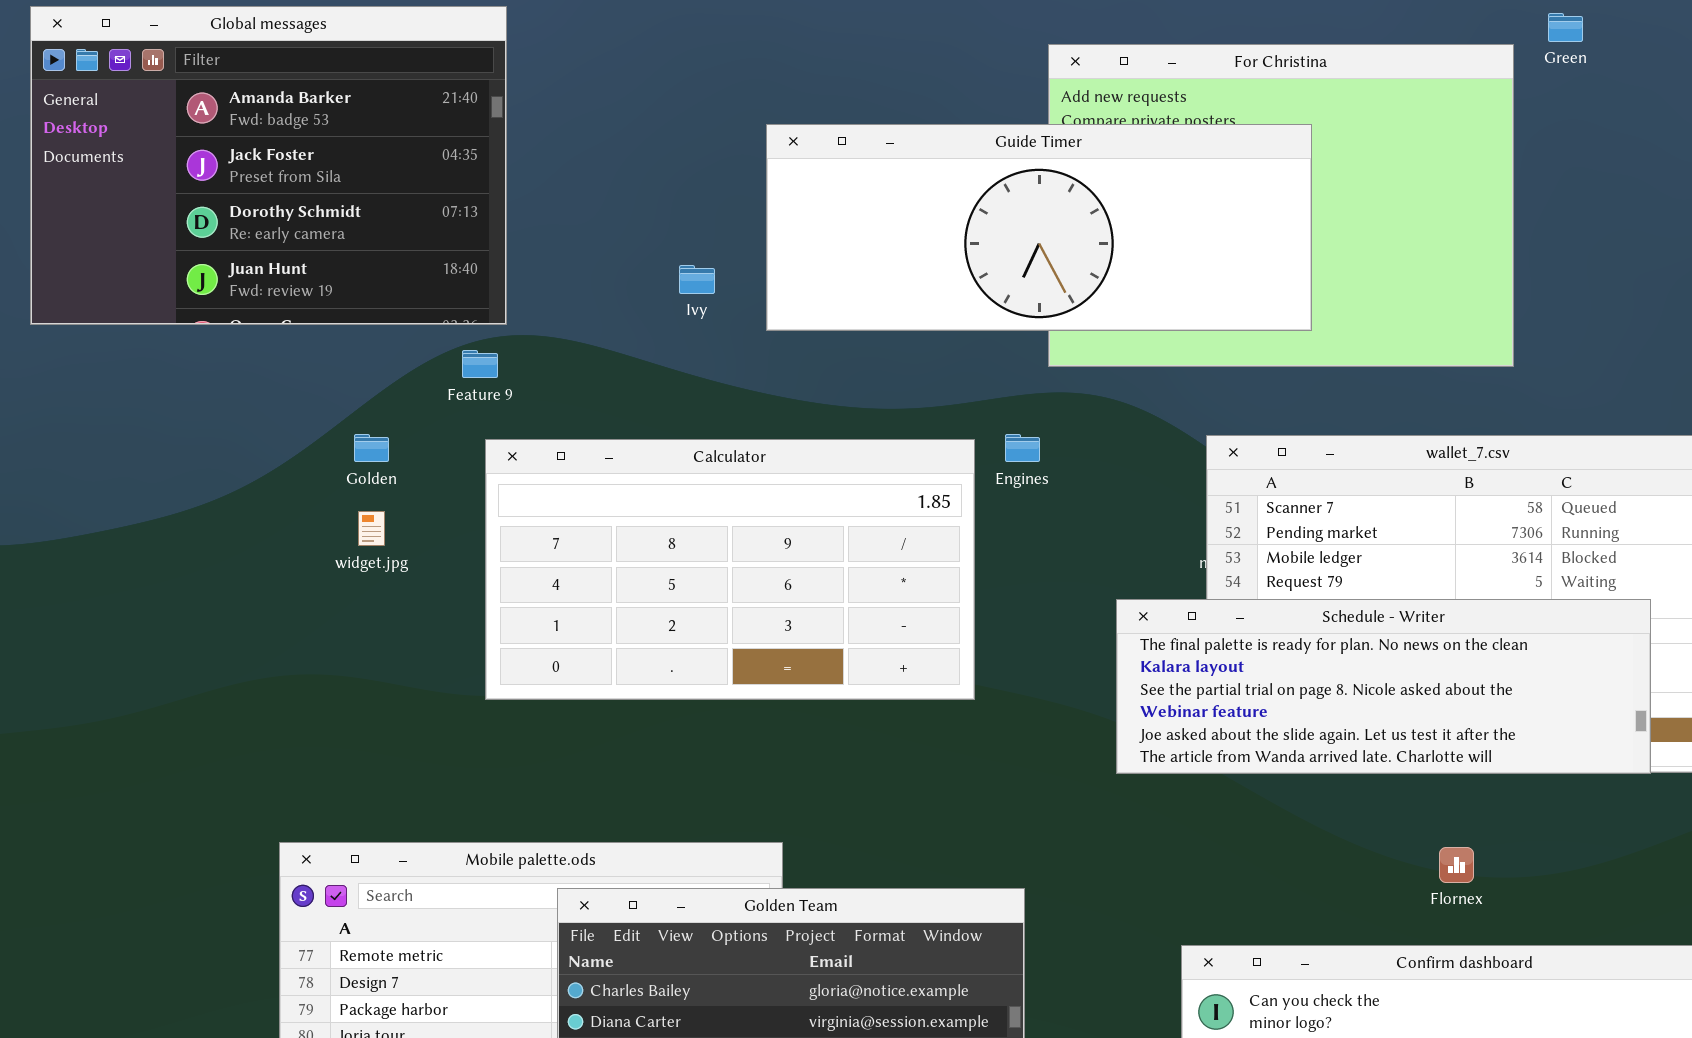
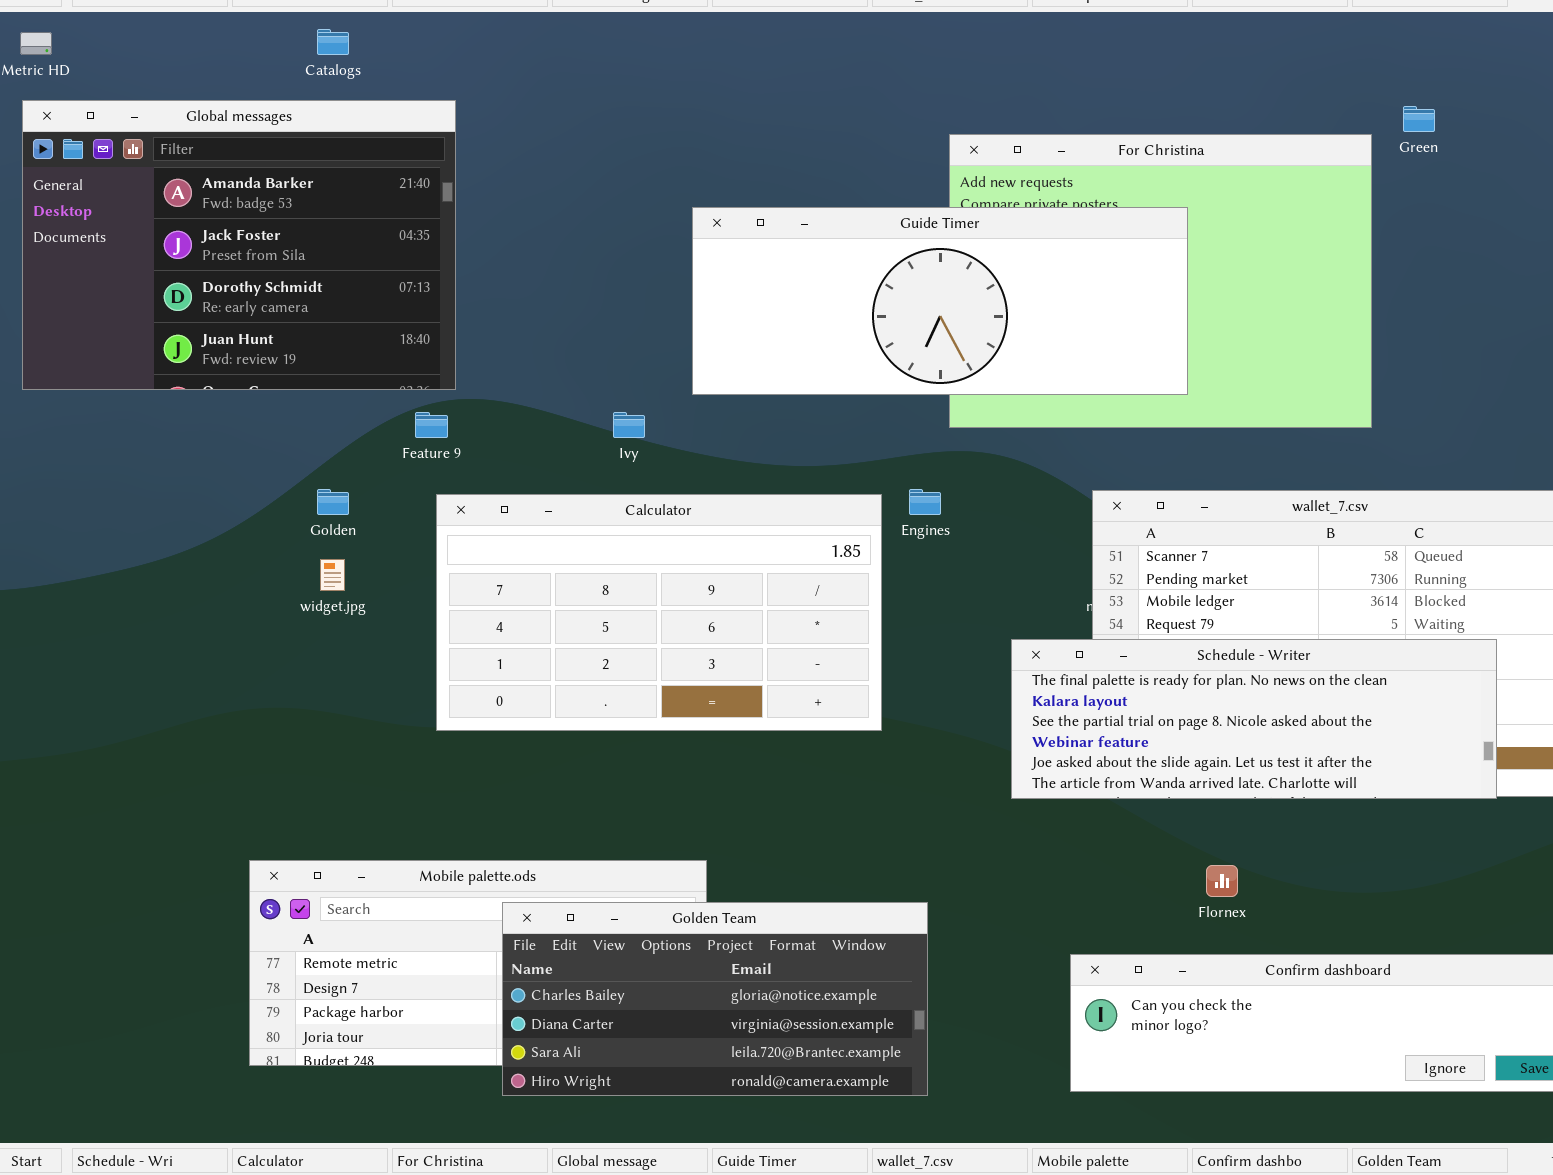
Ivy: [679,265,715,294] -> [613,412,645,438], moved
Flornex: [1439,847,1474,883] -> [1206,865,1238,897], moved

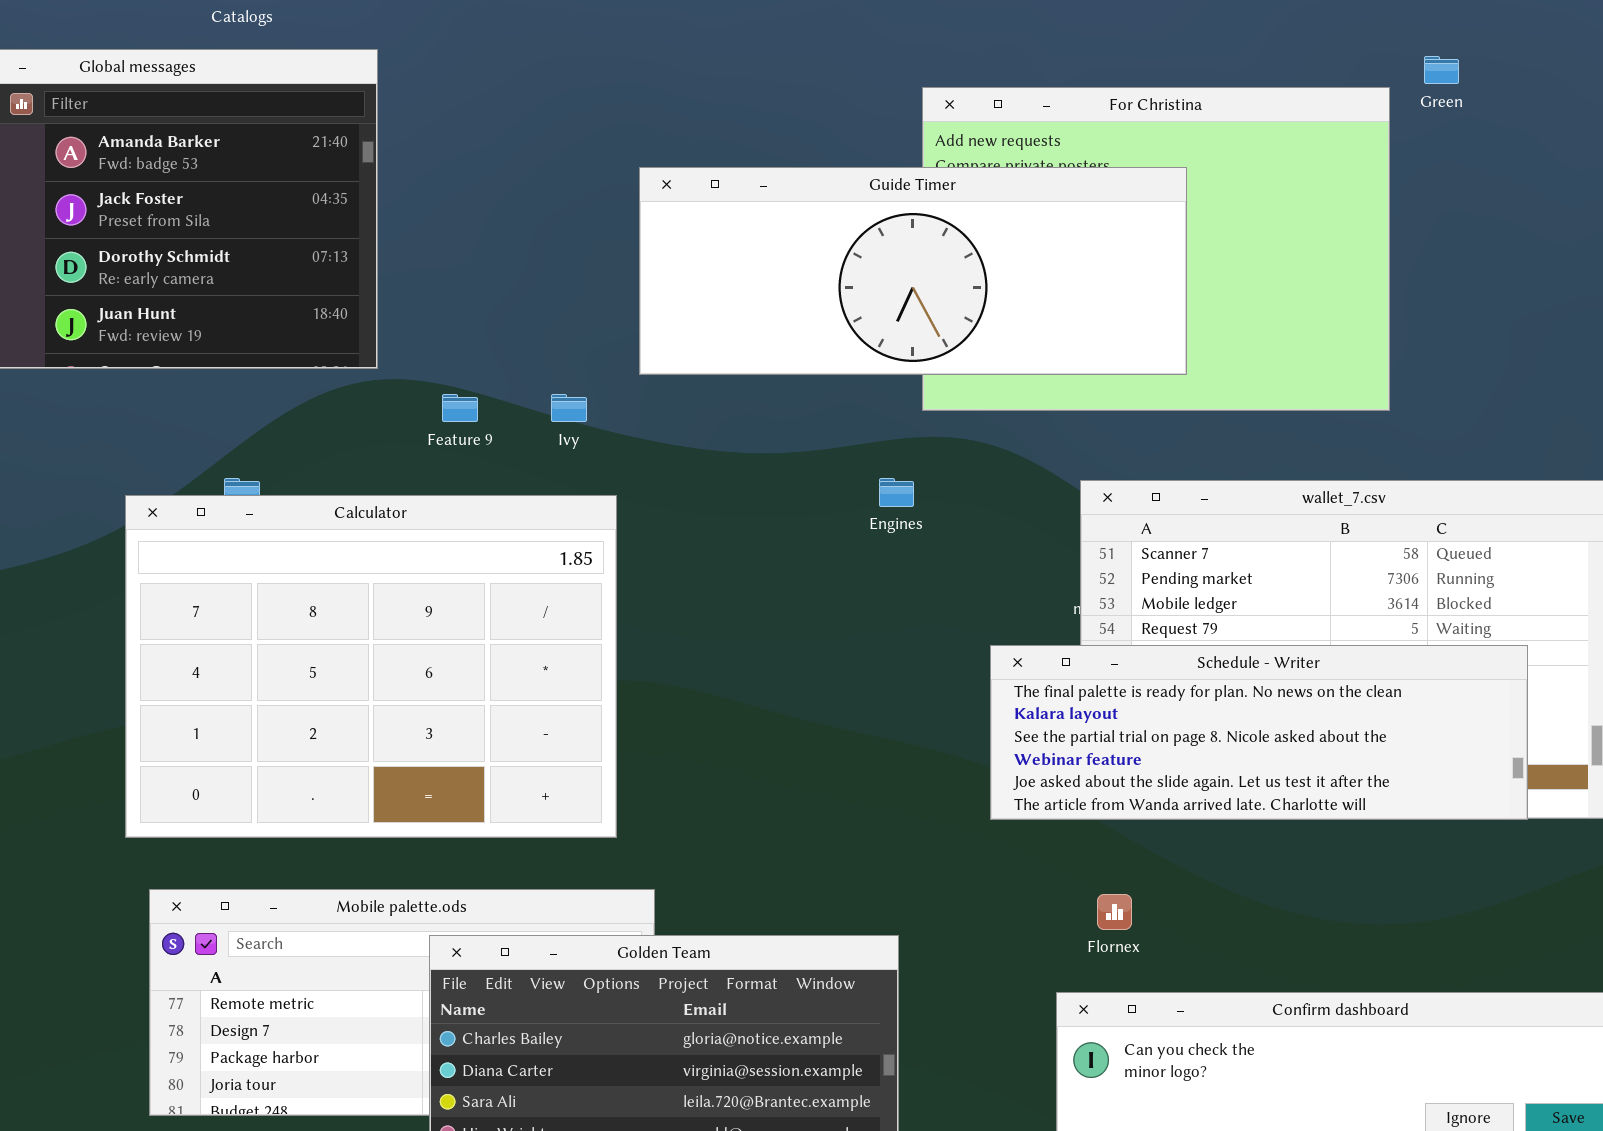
Feature 9: [415,412,448,438] -> [442,394,478,422], moved
Calculator: [436,494,882,731] -> [125,495,617,838], moved, resized
Flornex: [1206,865,1238,897] -> [1097,894,1132,930], moved

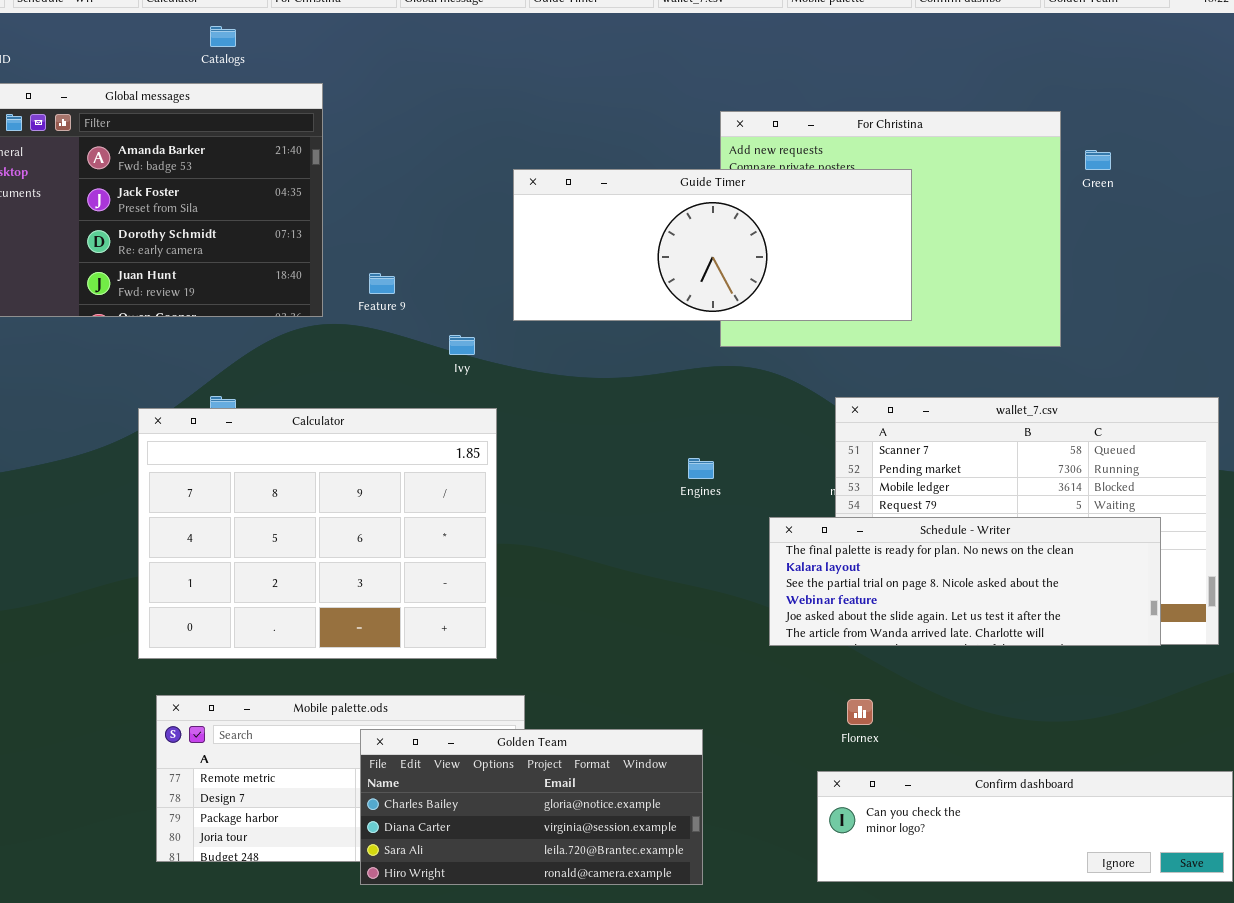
Green: [1424,56,1459,84] -> [1085,150,1111,170], moved
Feature 9: [442,394,478,422] -> [369,273,395,294], moved
Engines: [879,478,914,507] -> [688,458,714,479], moved

